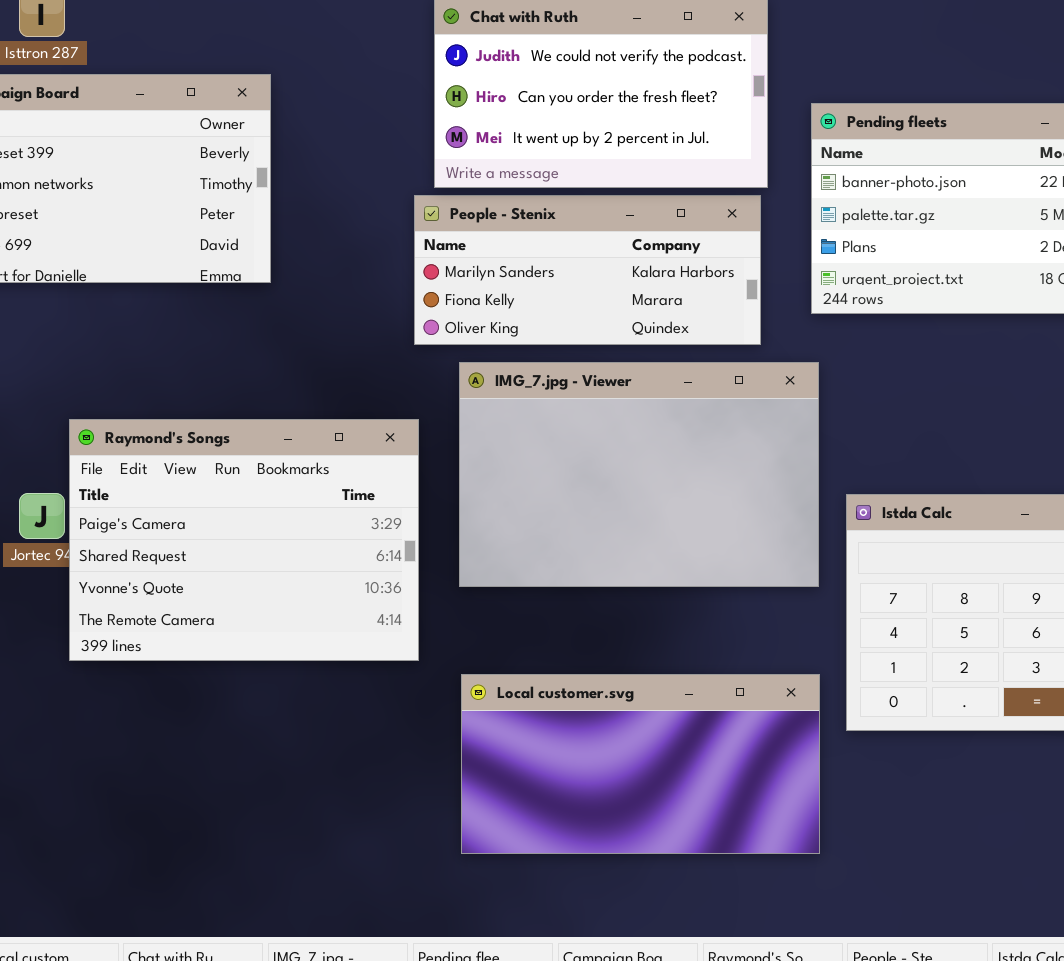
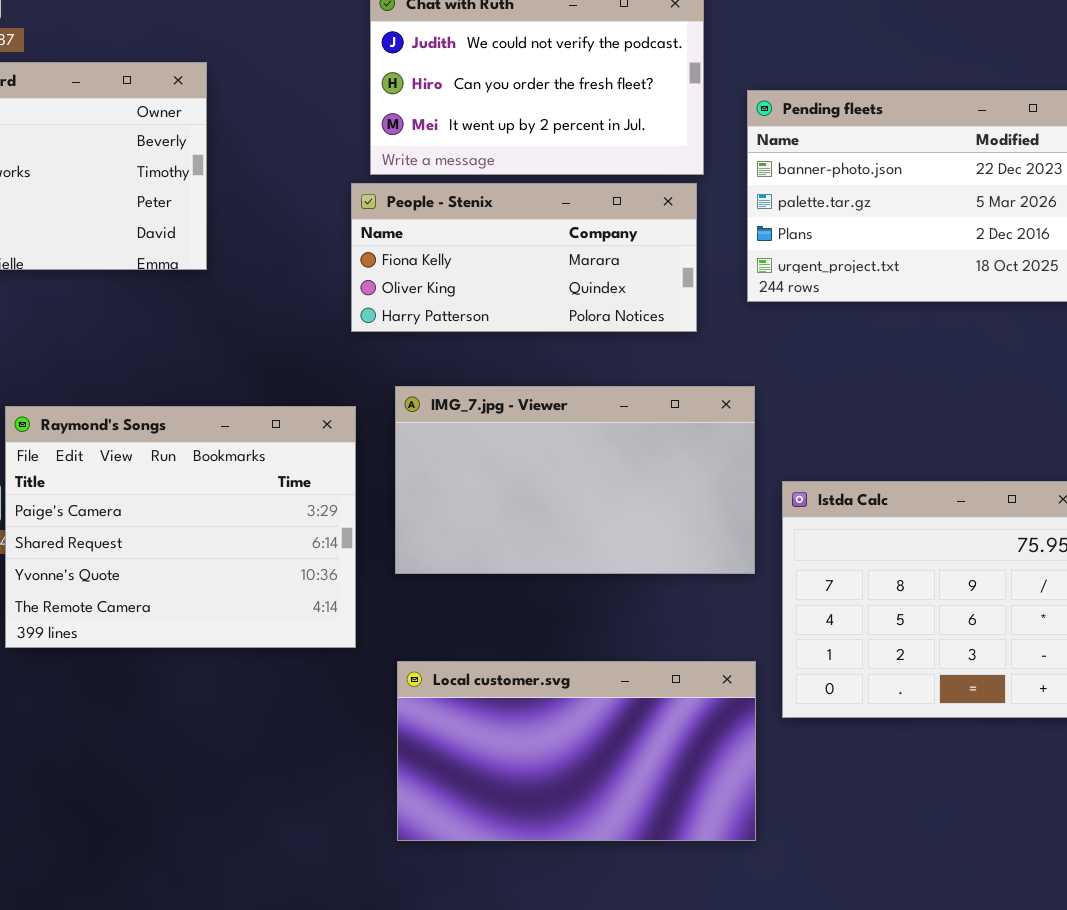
People - Stenix: [414,195,761,345] -> [351,183,697,332], scrolled down 1 row
IMG_7.jpg - Viewer: [459,362,819,587] -> [395,386,755,574], resized

